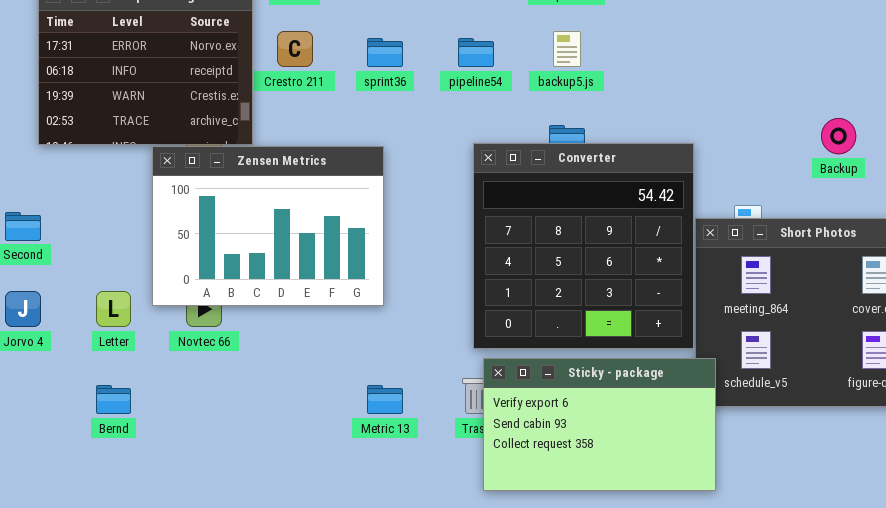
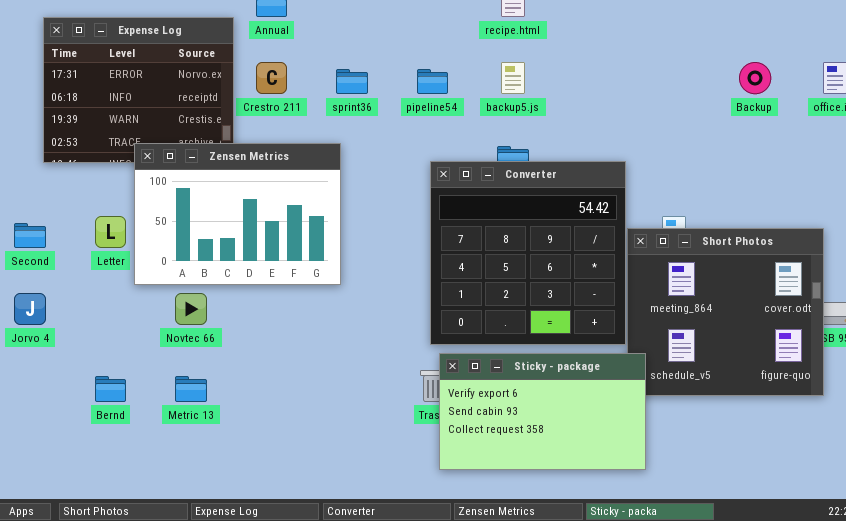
Backup: [821,118,856,154] -> [739,62,771,94], moved
Zensen Metrics: [152,146,384,306] -> [134,143,341,285], moved
Letter: [96,291,131,327] -> [95,216,126,248], moved
Metric 13: [367,385,403,414] -> [175,376,207,402], moved

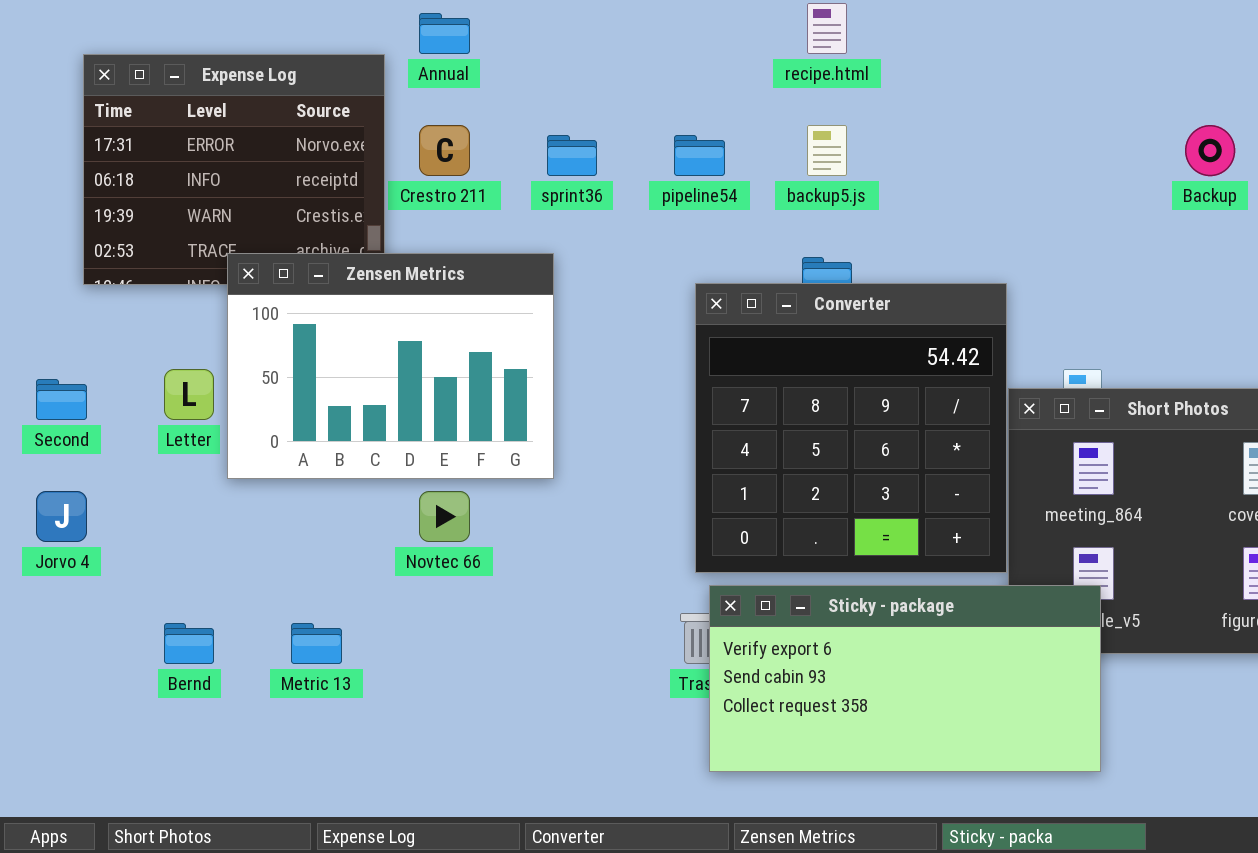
Novtec 66: [175,293,207,325] -> [419,491,470,542], moved
Sticky - package: [439,353,646,470] -> [709,585,1101,772], resized

